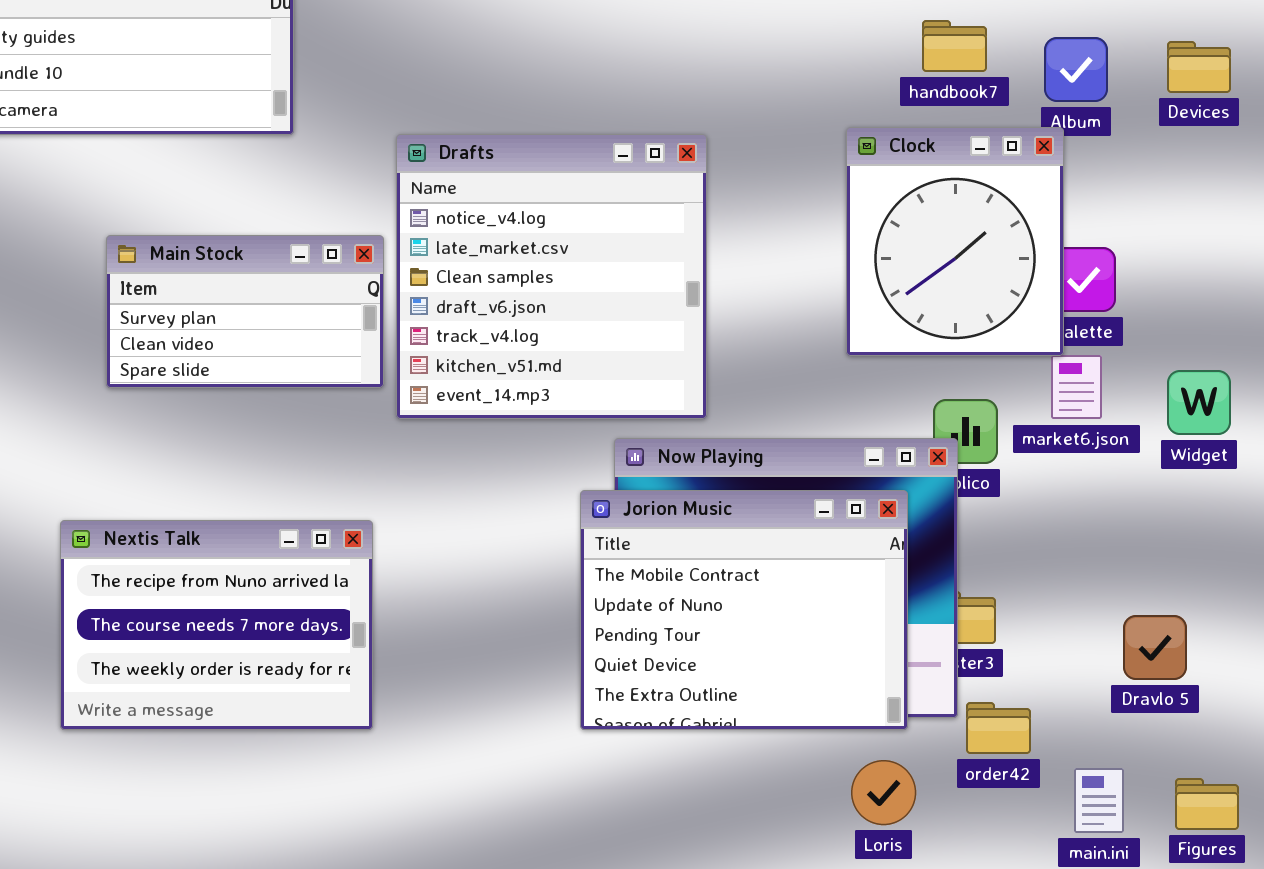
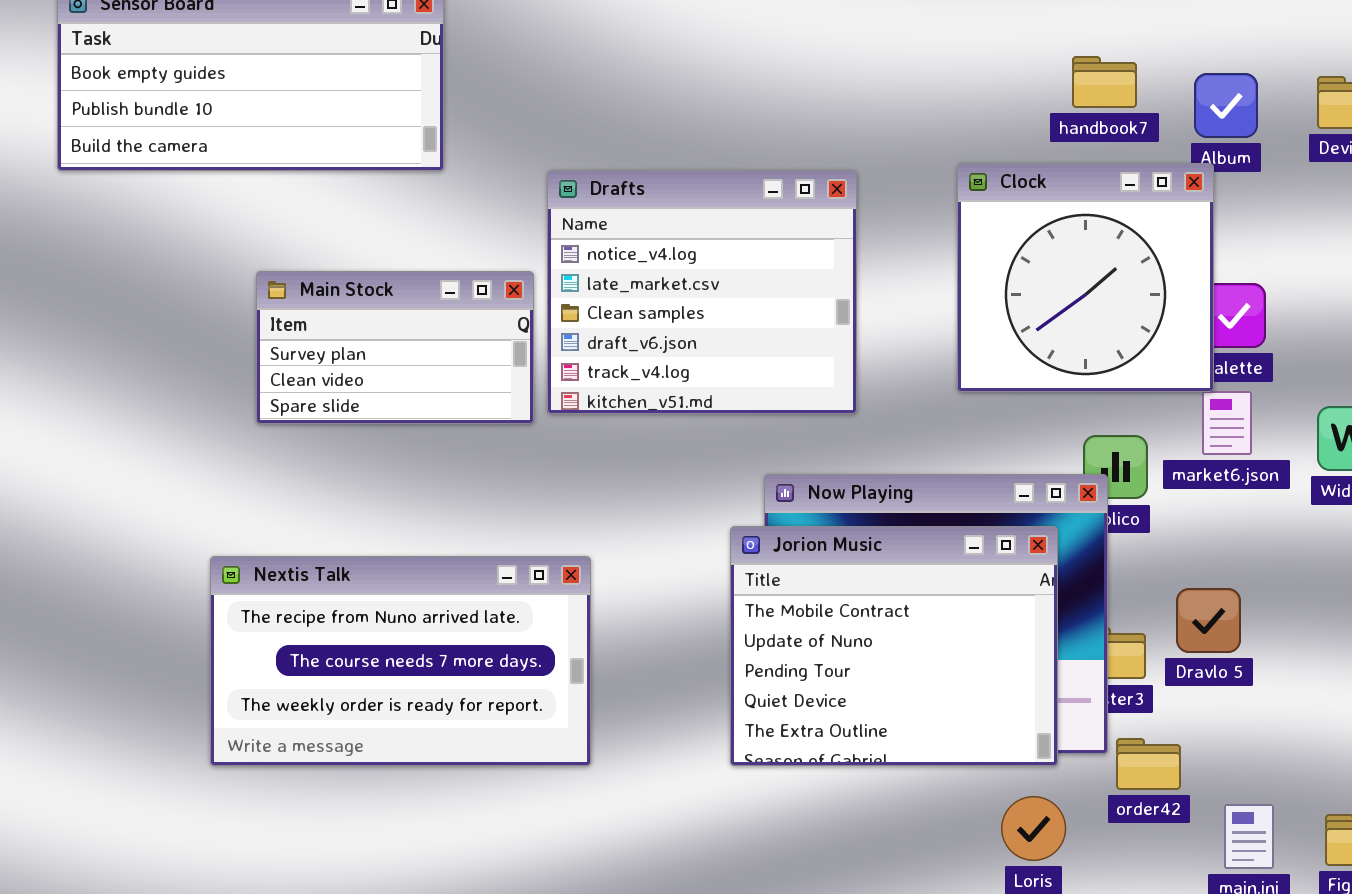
Clock: [846,127,1064,356] -> [957,163,1214,392], resized
Drafts: [396,134,707,419] -> [547,170,857,414], resized
Nextis Talk: [60,520,373,730] -> [210,556,591,766], resized
Dravlo 5: [1123,615,1187,680] -> [1176,588,1241,653], moved

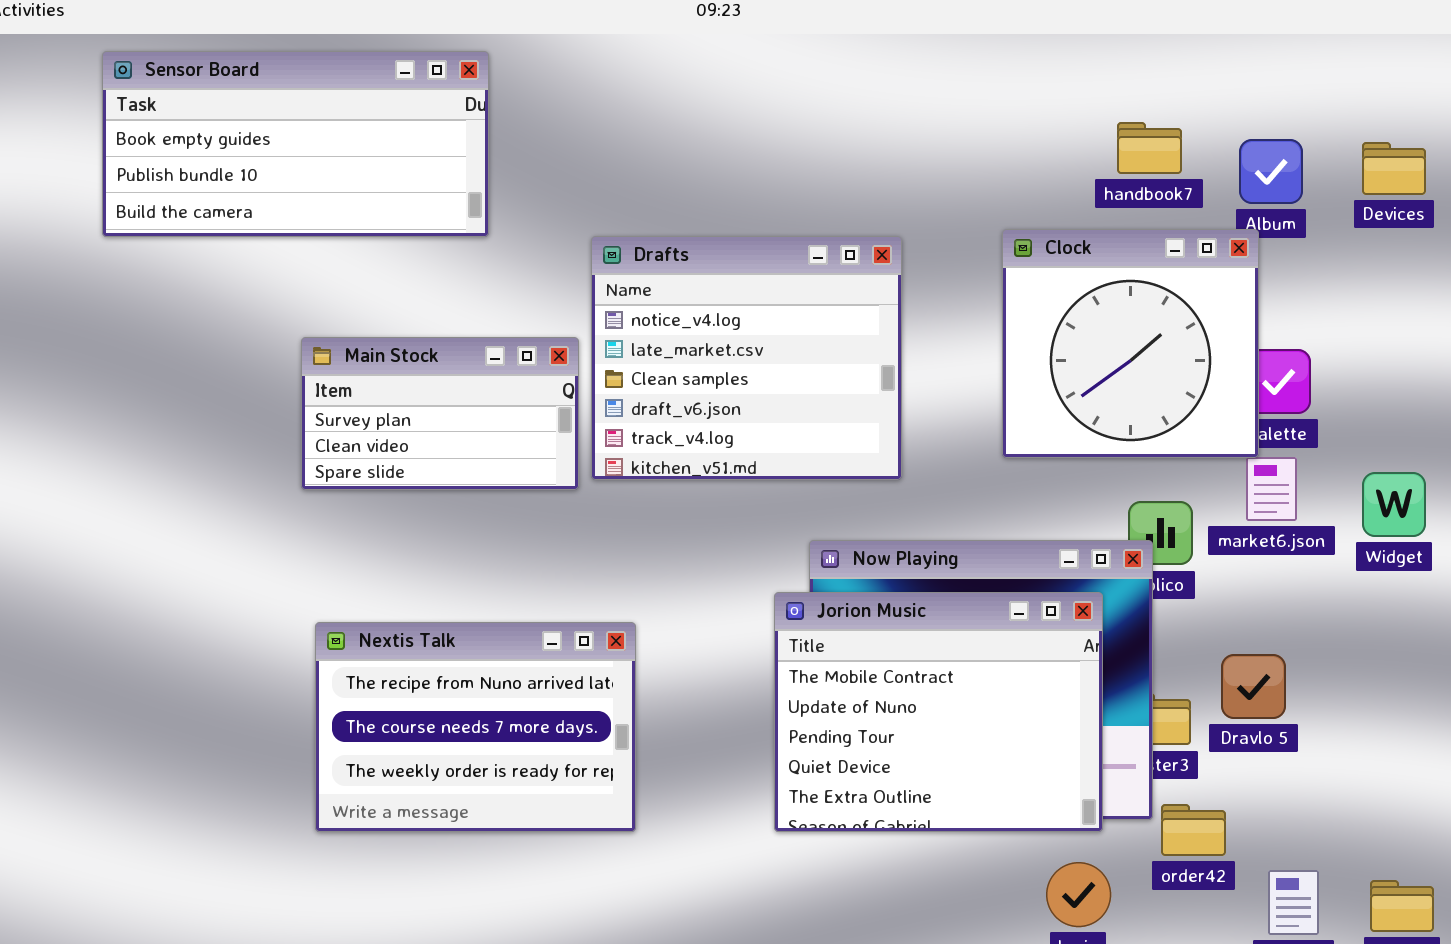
Nextis Talk: [210,556,591,766] -> [315,622,636,832], resized

